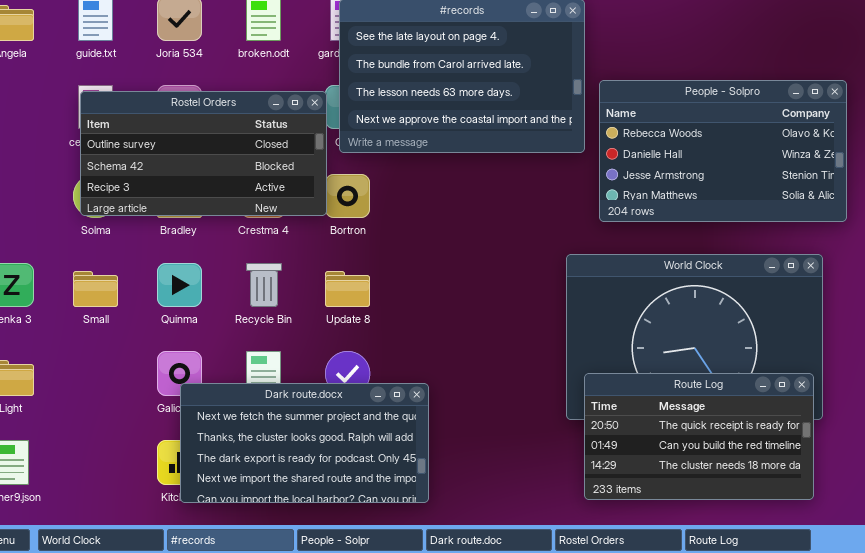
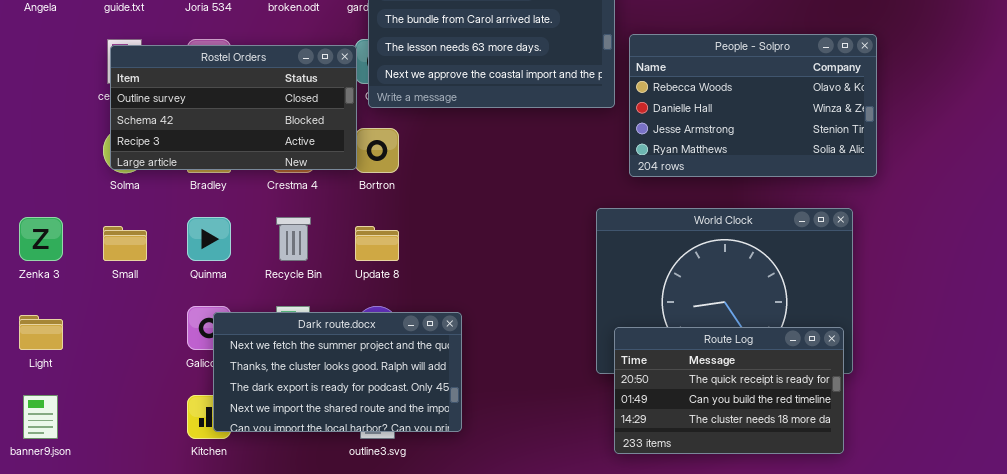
Dark route.docx: [180,383,429,503] -> [213,312,462,432], moved

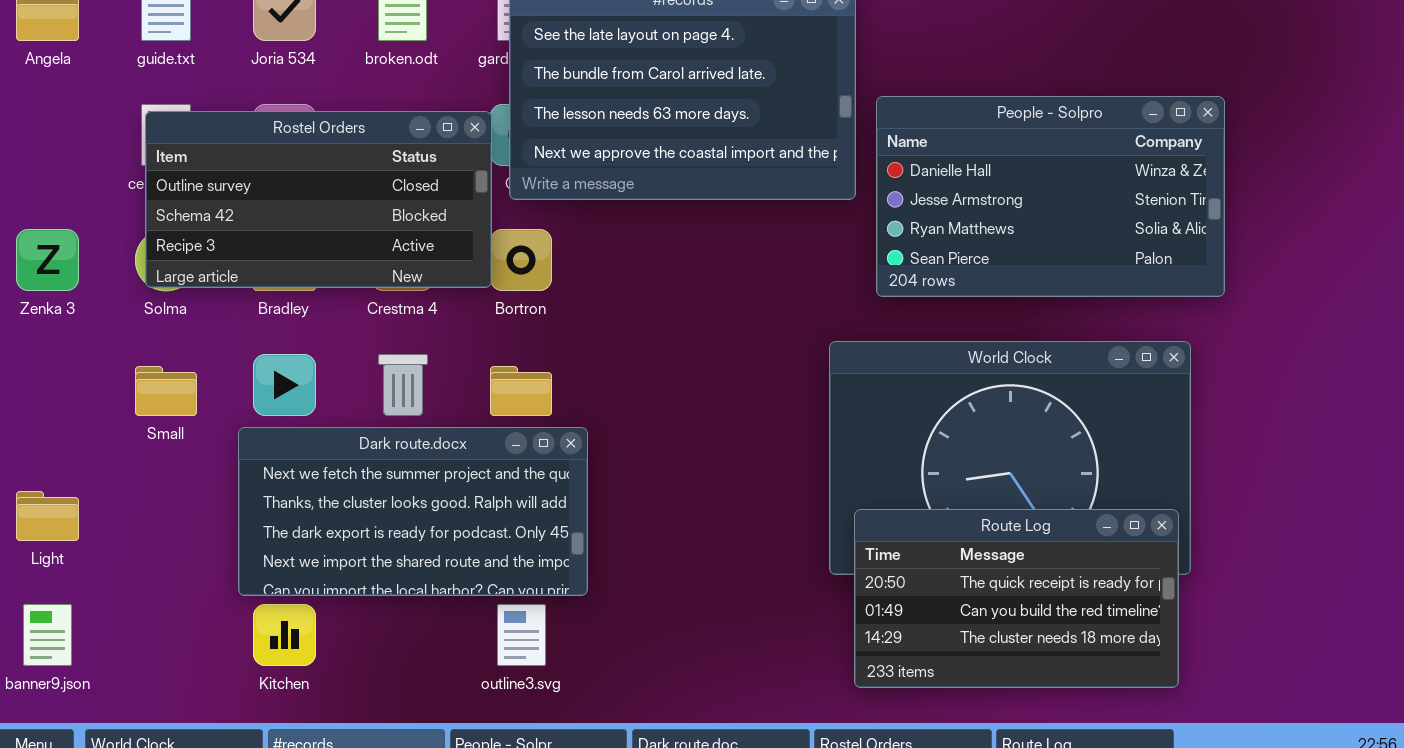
People - Solpro: [629,34,877,177] -> [876,96,1225,297], scrolled down 1 row
Zenka 3: [19,217,63,261] -> [16,229,79,291], moved
Dark route.docx: [213,312,462,432] -> [238,427,588,596], moved

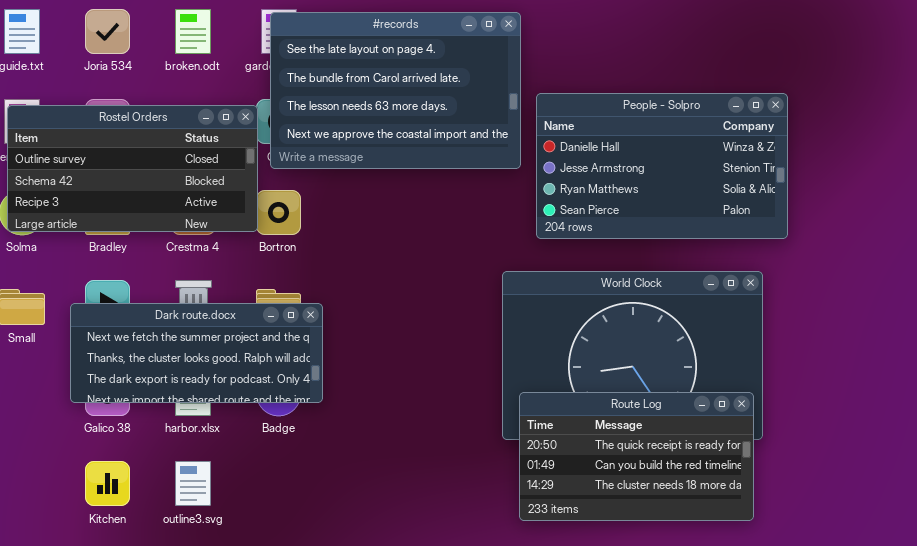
Dark route.docx: [238,427,588,596] -> [70,303,323,403], moved, resized
outline3.svg: [497,604,546,666] -> [175,461,211,506], moved

